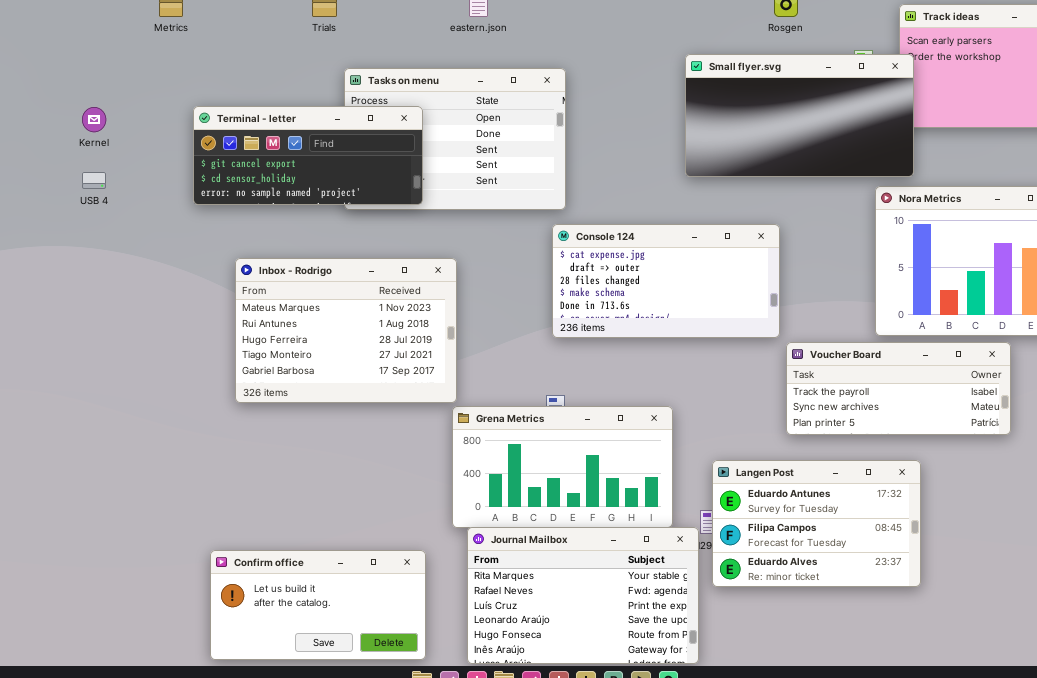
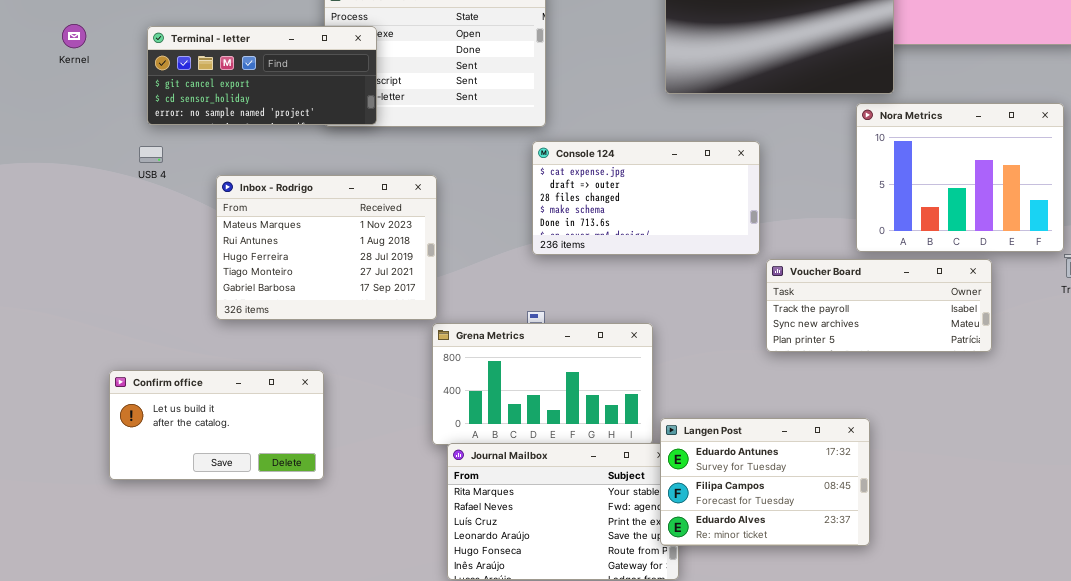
Terminal - letter: [193,106,423,205] -> [147,26,377,125], moved
USB 4: [82,172,106,189] -> [139,146,163,163], moved
Langen Post: [712,460,921,587] -> [660,418,870,546], moved
Confirm office: [210,550,426,660] -> [109,370,324,480], moved

